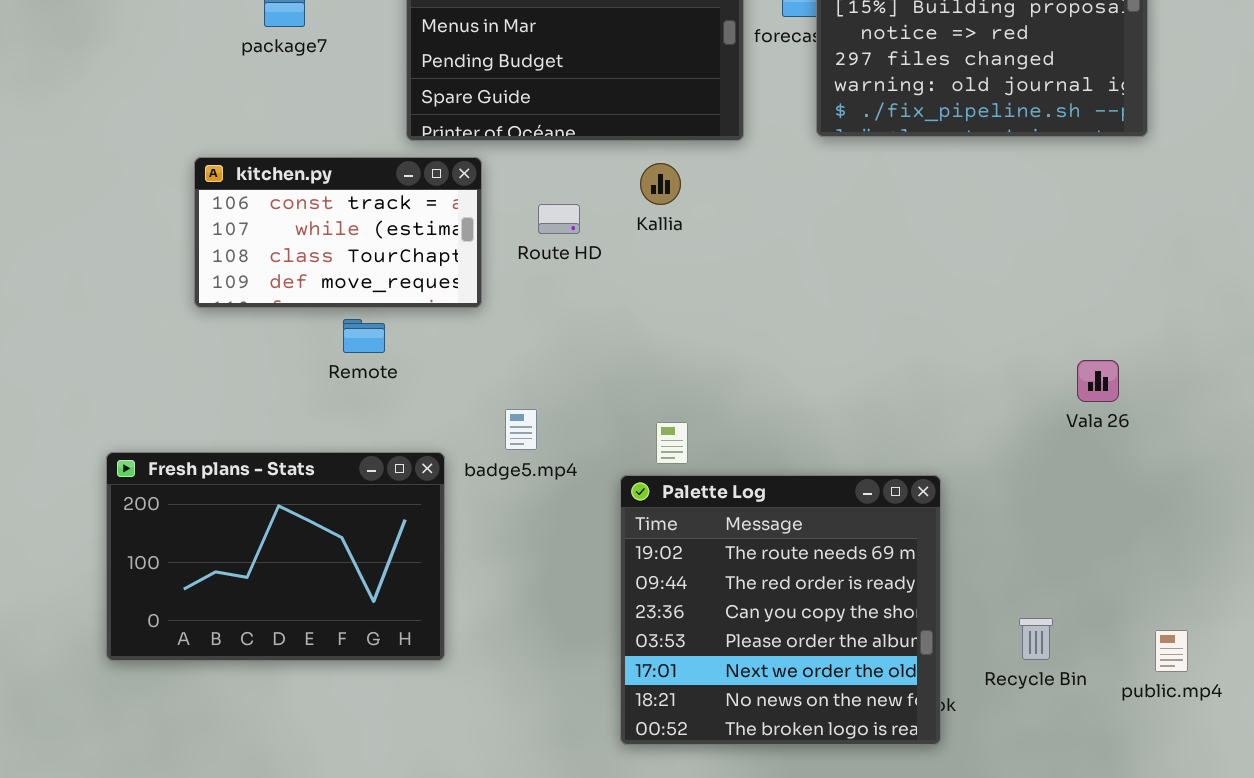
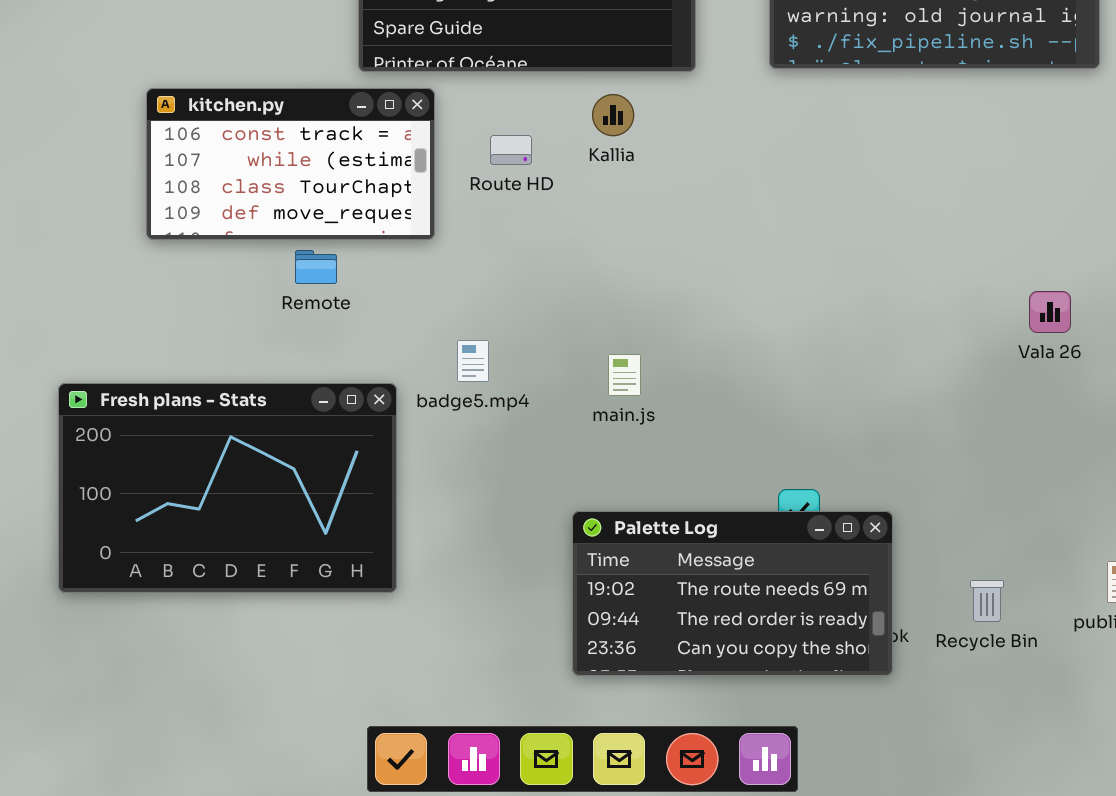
Palette Log: [620,475,941,745] -> [572,511,893,676], resized
Recycle Bin: [1019,618,1053,660] -> [970,580,1004,622], moved

